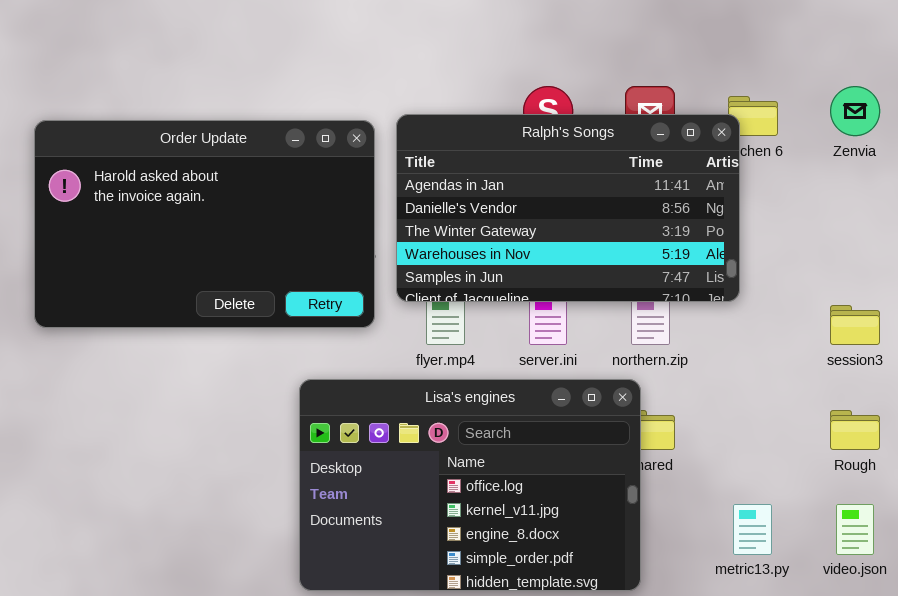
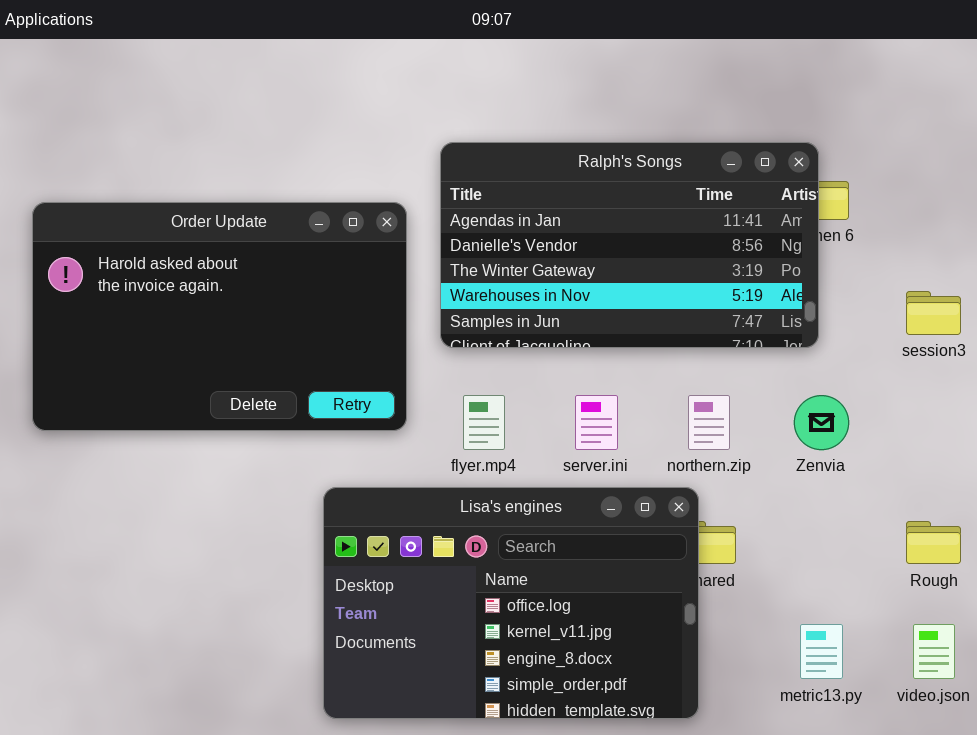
Zenvia: [830,86,880,136] -> [794,395,849,450], moved
Ralph's Songs: [396,114,740,302] -> [440,142,819,348], moved
session3: [830,305,880,345] -> [906,291,961,335], moved

